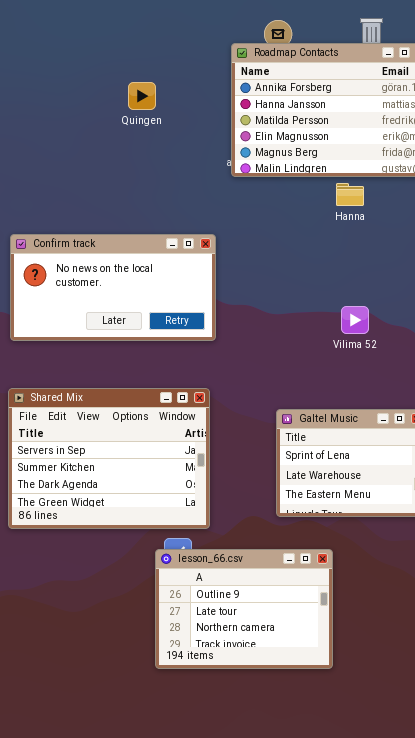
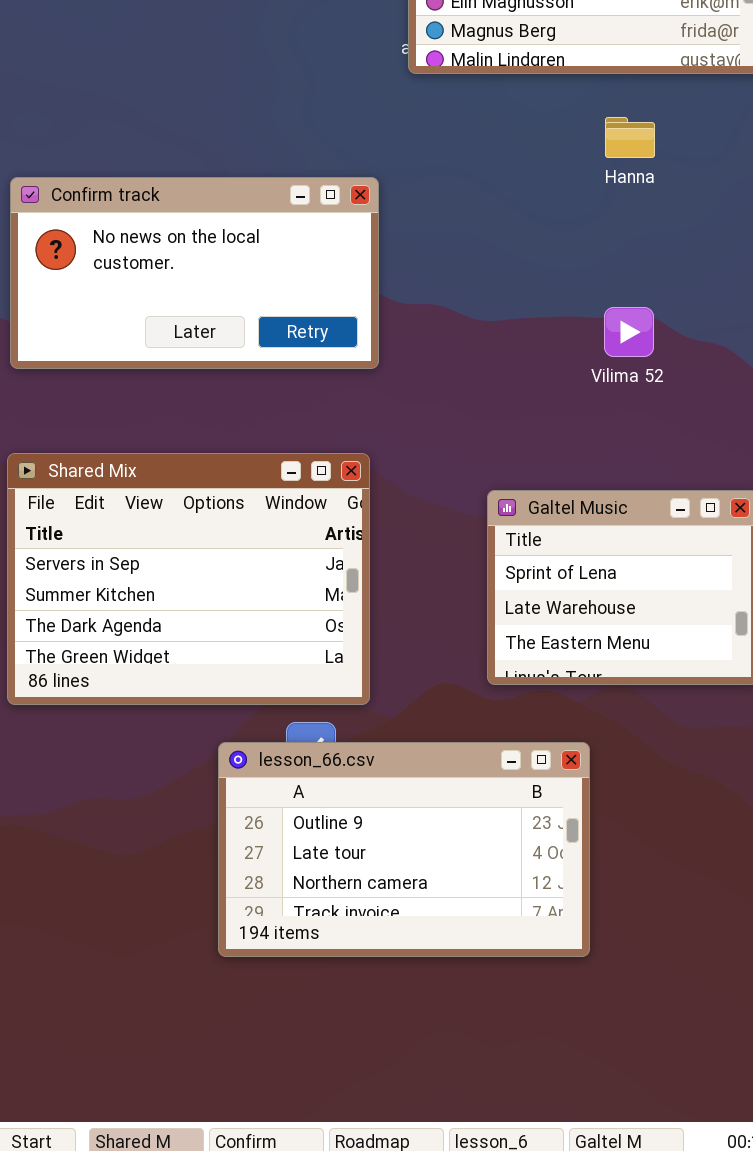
Hanna: [336,183,364,206] -> [605,117,655,158], moved
lesson_66.csv: [155,549,333,669] -> [218,742,590,957], resized

